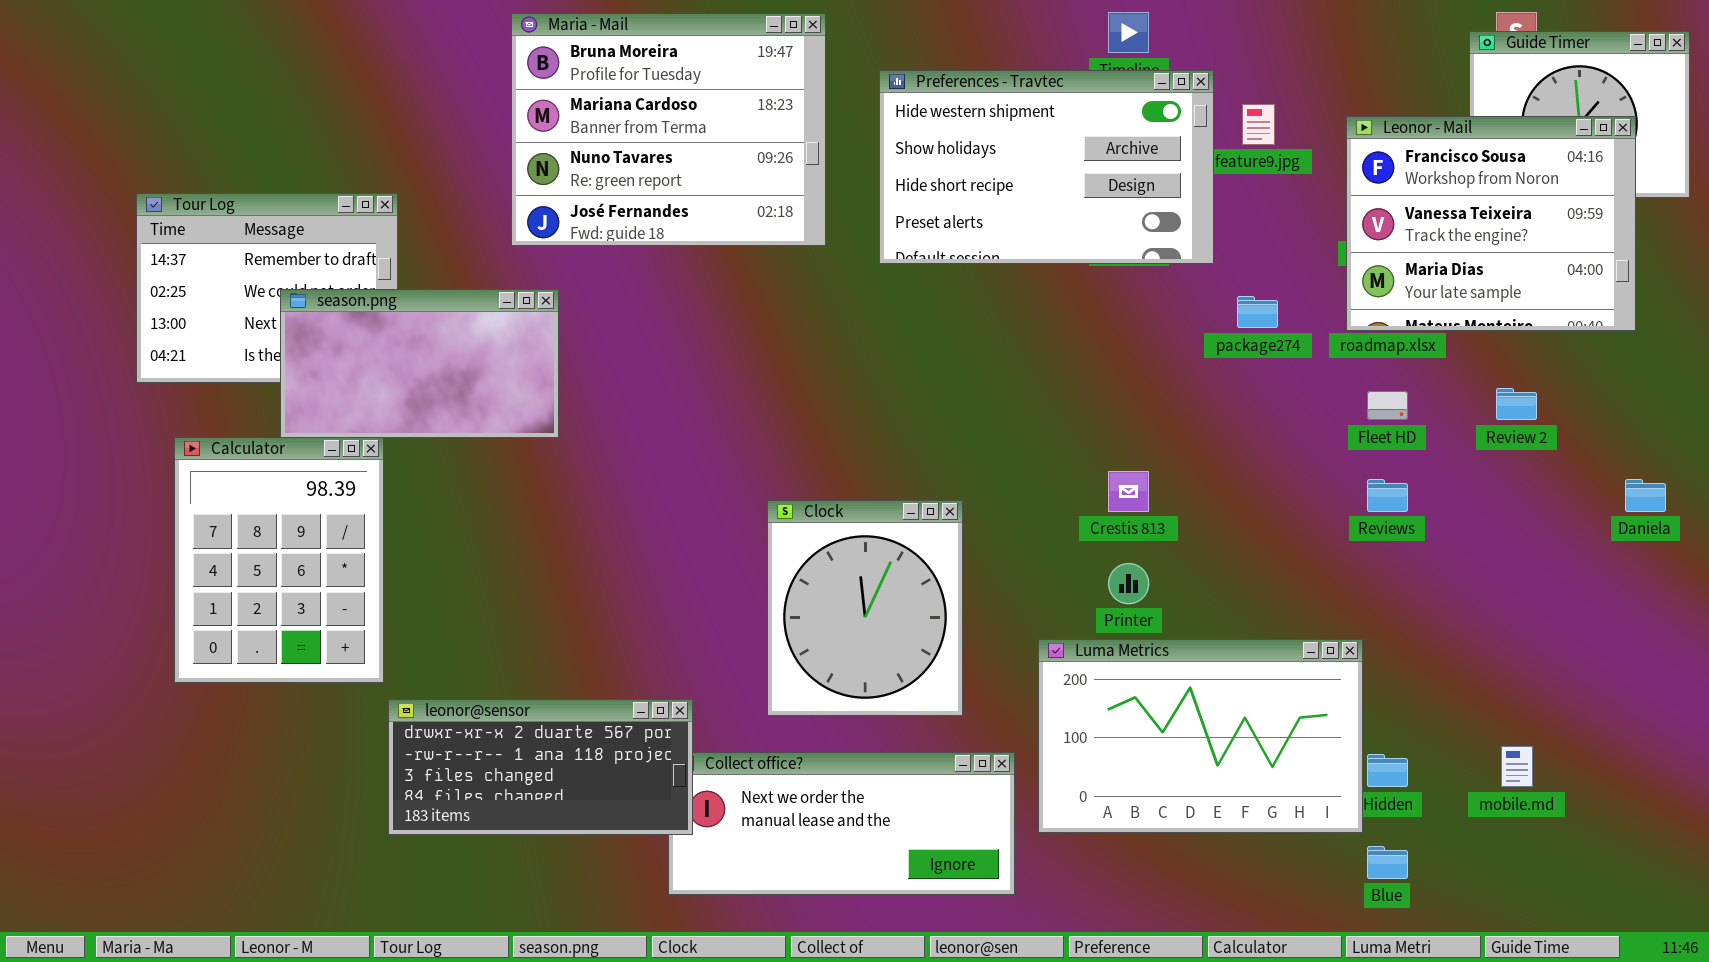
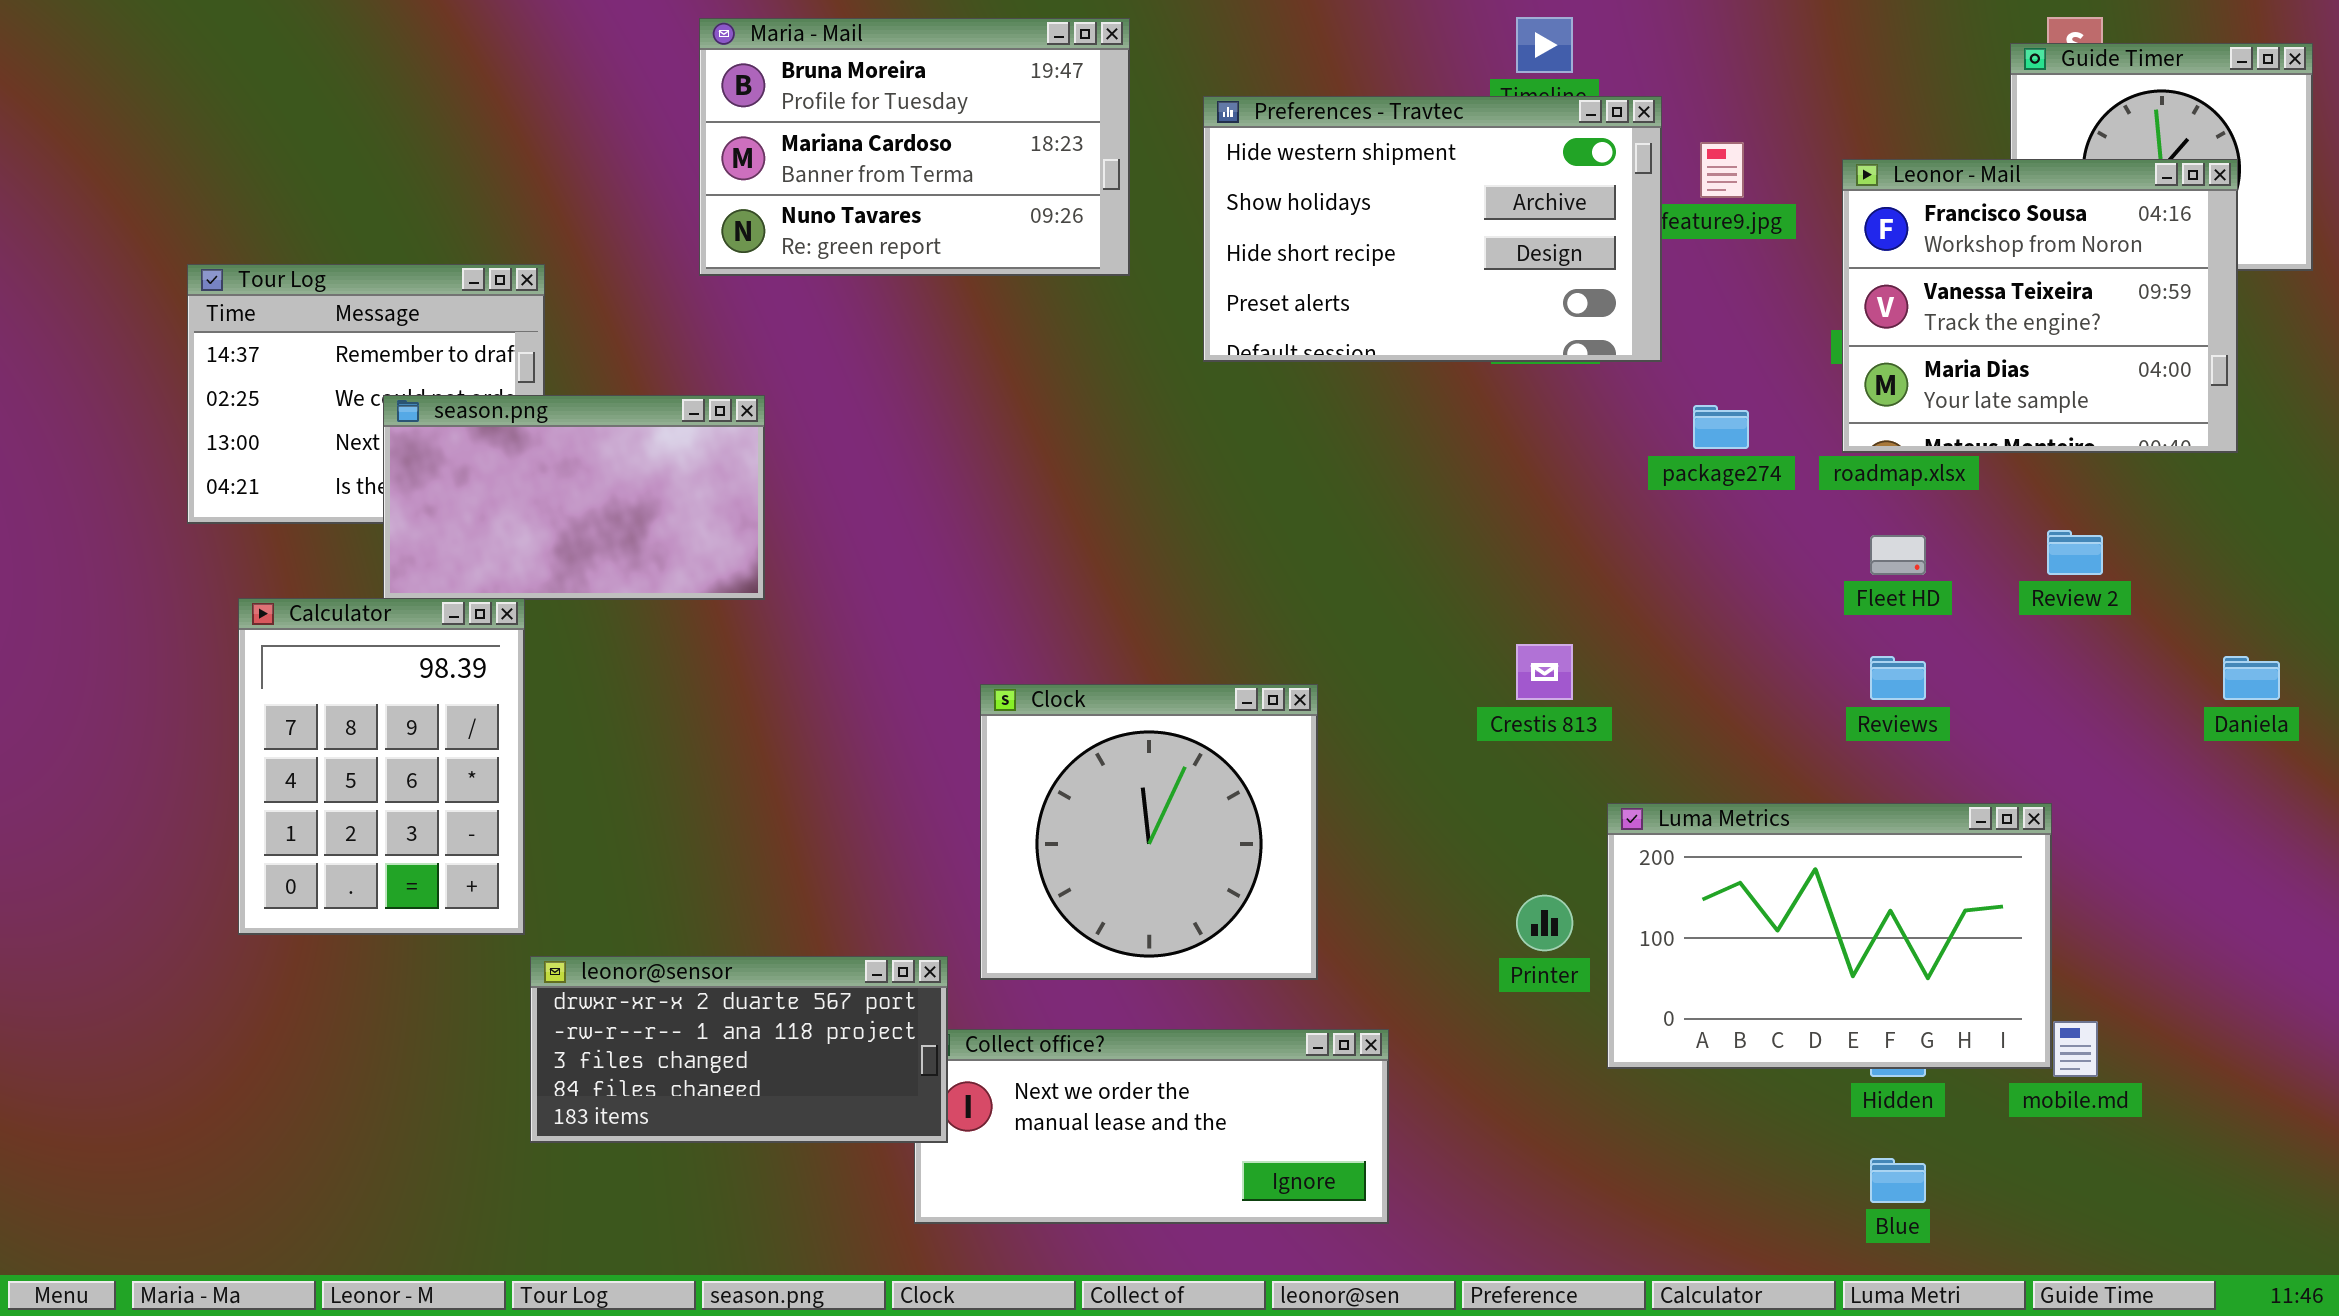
Maria - Mail: [511,13,826,246] -> [699,18,1130,276], resized
Clock: [767,500,963,716] -> [980,684,1318,980], resized
Printer: [1108,563,1149,604] -> [1516,895,1573,951], moved
Luma Metrics: [1038,639,1363,833] -> [1607,803,2052,1069], moved

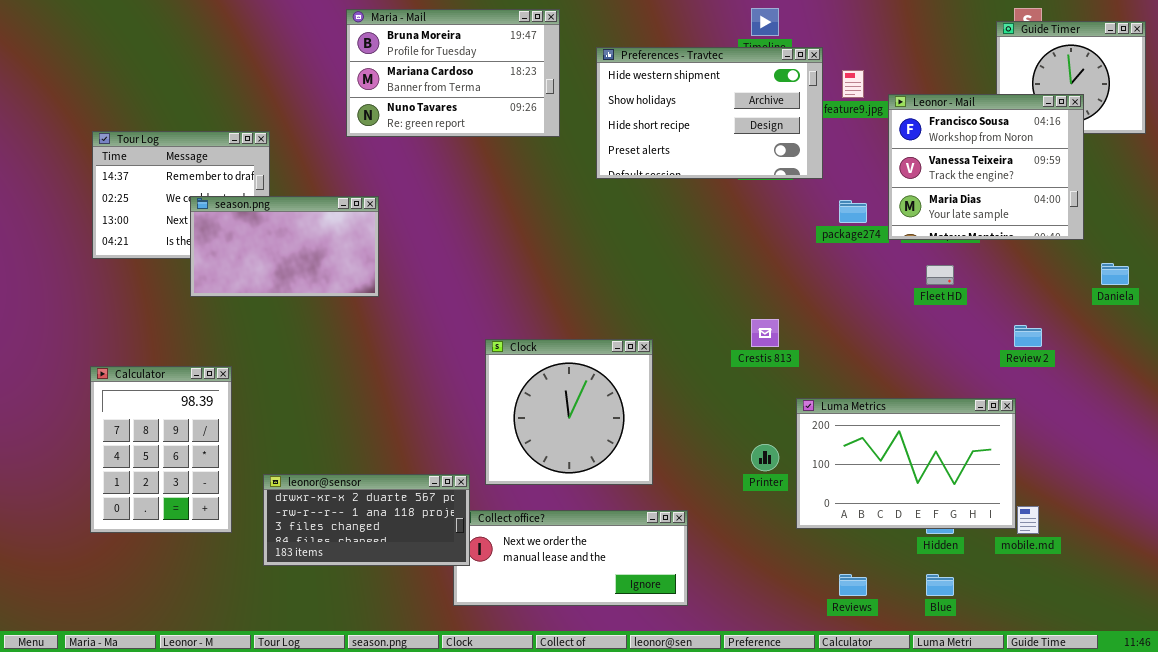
Leonor - Mail: [1842,159,2238,453] -> [888,94,1084,240], moved
Review 2: [2047,530,2103,575] -> [1014,325,1042,347], moved
Calculator: [238,598,525,935] -> [90,366,232,533], moved
Reviews: [1870,656,1926,700] -> [839,574,867,596], moved
Daniela: [2223,656,2280,700] -> [1101,263,1129,285], moved

